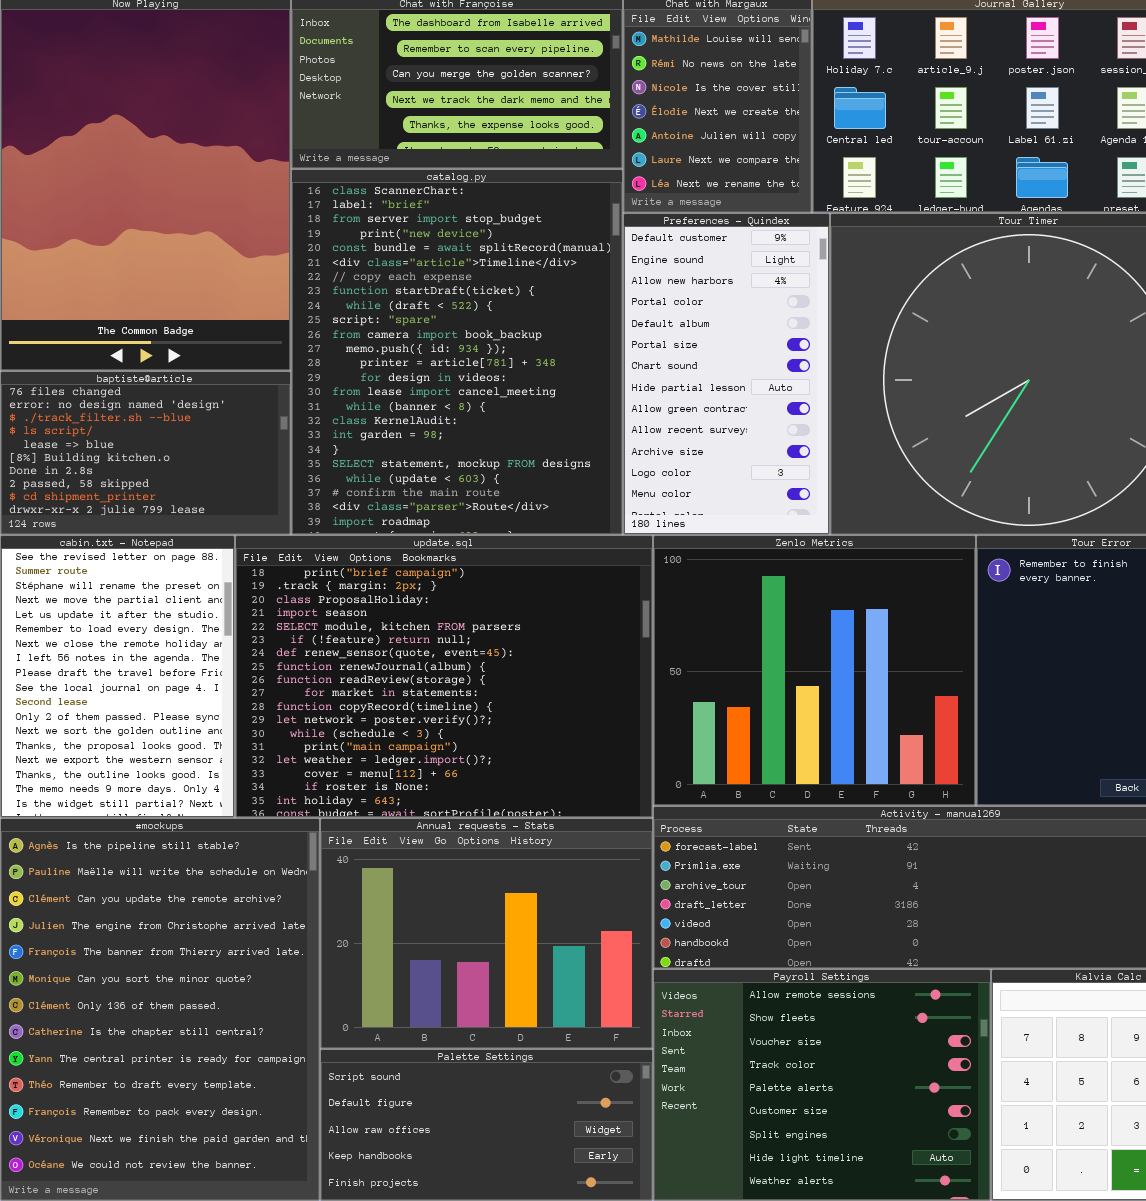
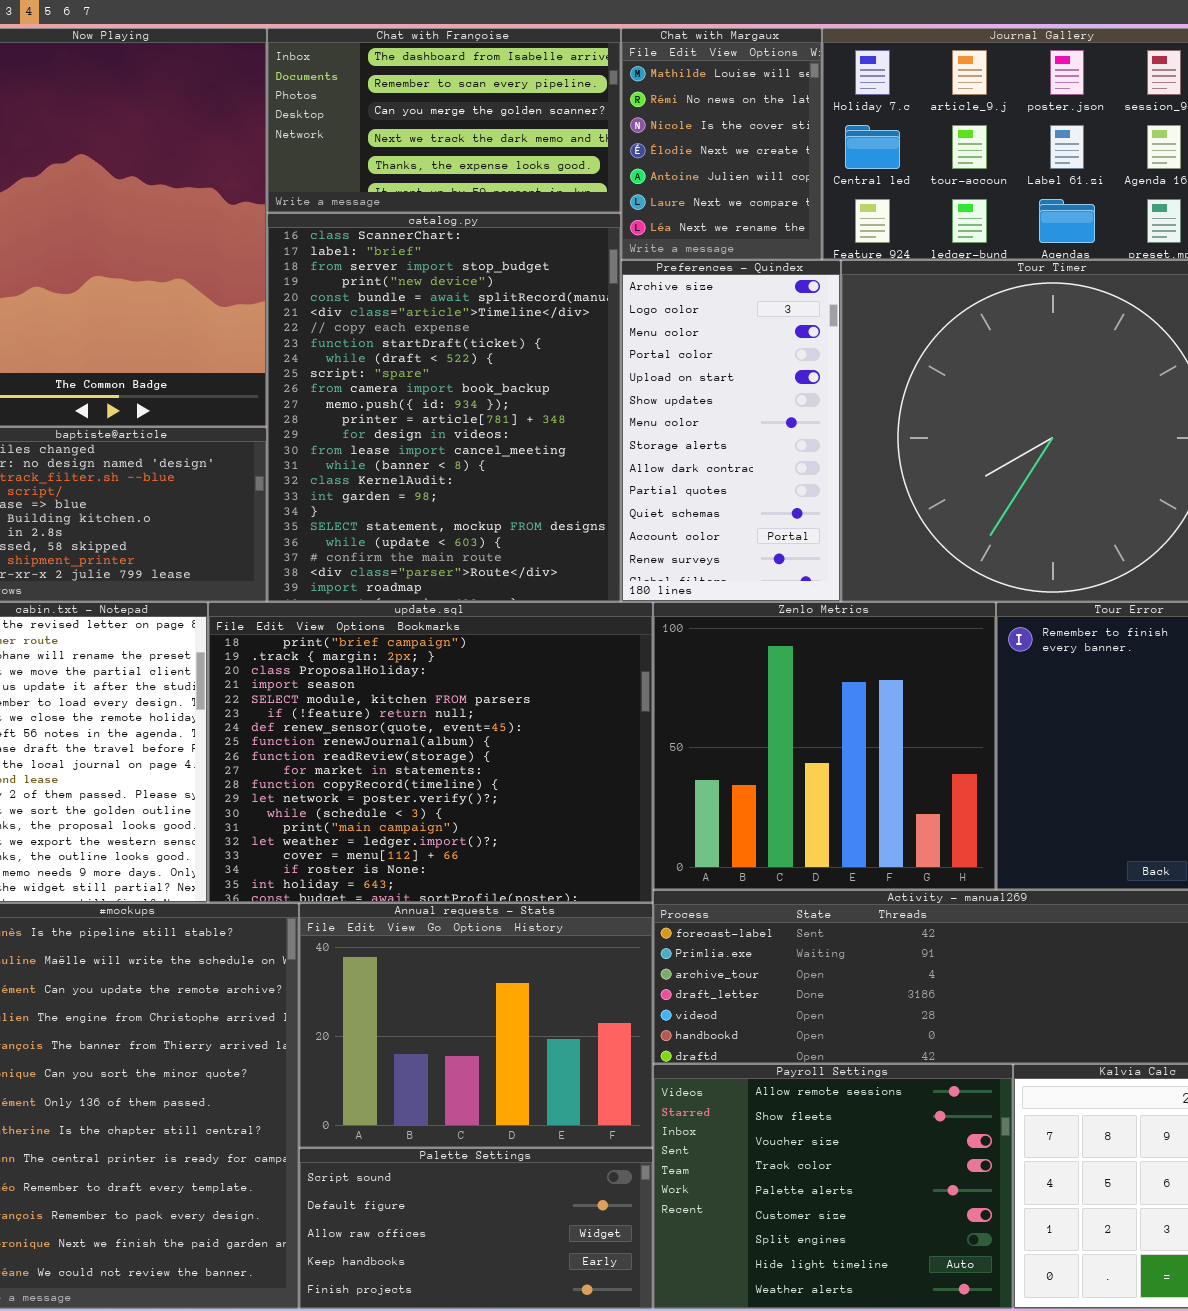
Preferences - Quindex: [623,213,830,535] -> [621,260,841,602], scrolled down 10 rows

